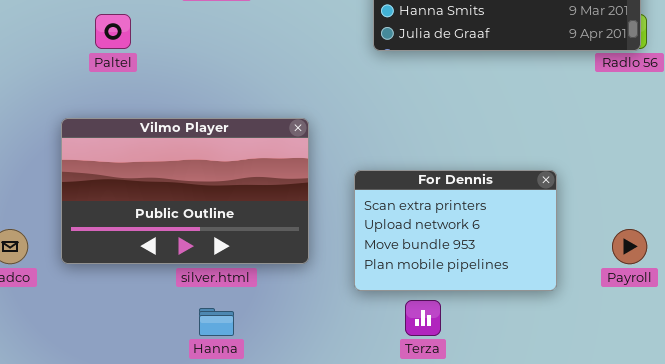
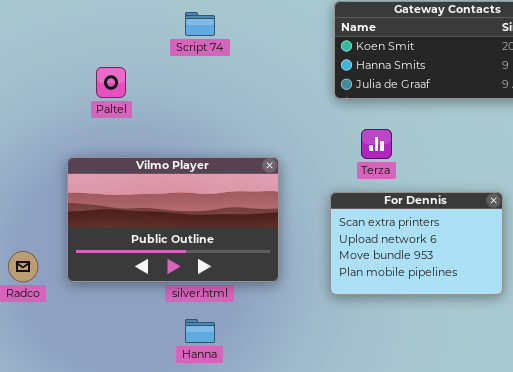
For Dennis: [354,170,557,291] -> [330,192,503,295], moved
Terza: [405,300,441,336] -> [361,129,392,159], moved

